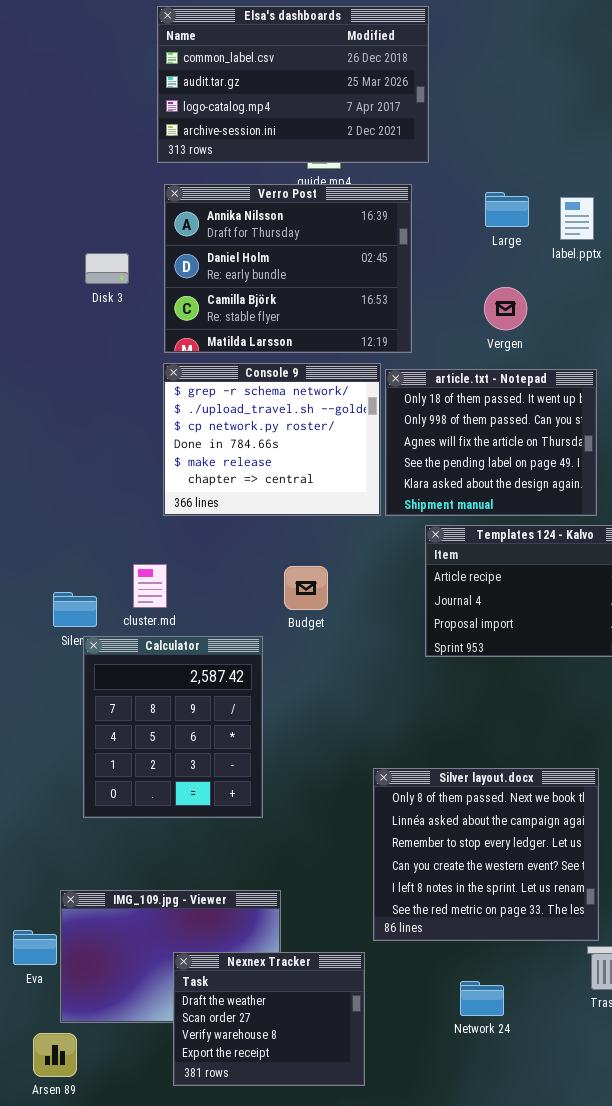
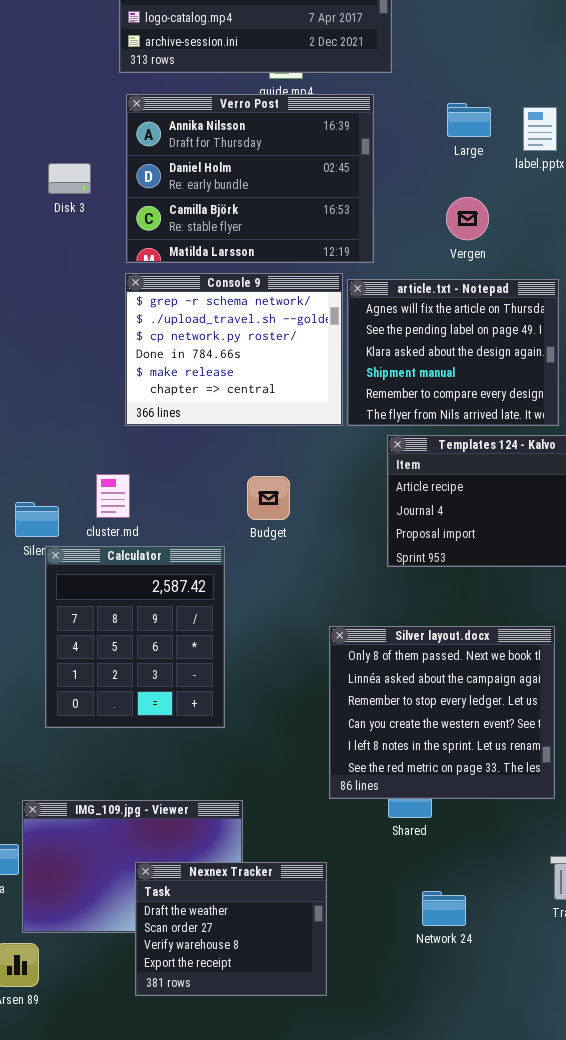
article.txt - Notepad: [385,369,597,516] -> [347,279,559,426], scrolled down 2 rows
Silver layout.docx: [373,768,599,941] -> [329,626,555,799], moved

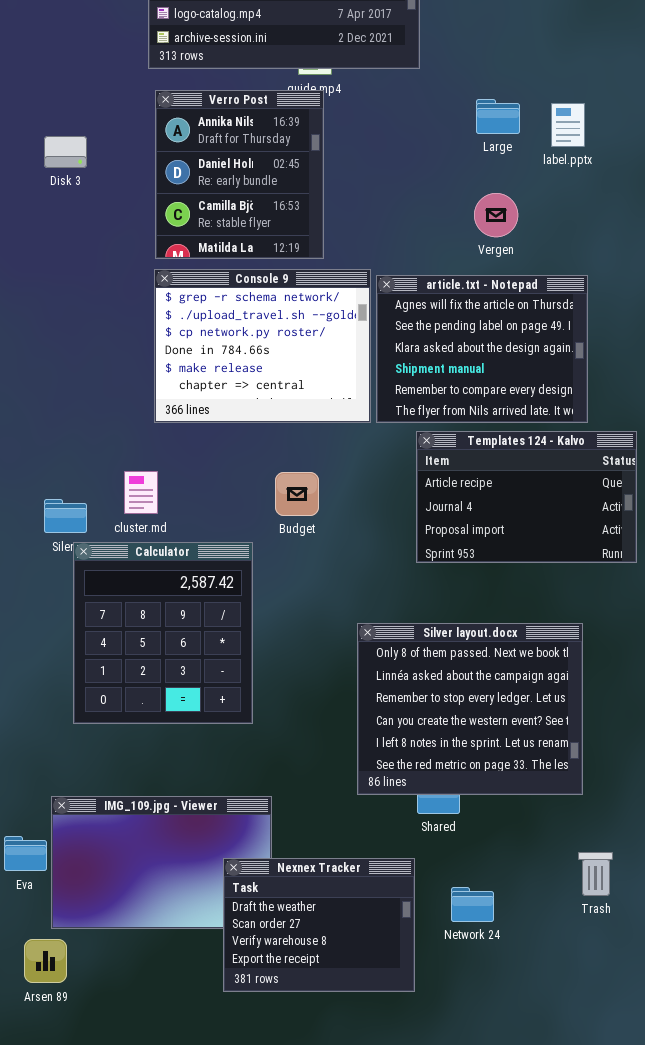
Verro Post: [126,94,374,263] -> [155,90,324,259], resized
Disk 3: [48,163,91,194] -> [44,136,87,168], moved
Nexnex Tracker: [135,862,327,996] -> [223,858,415,992], moved

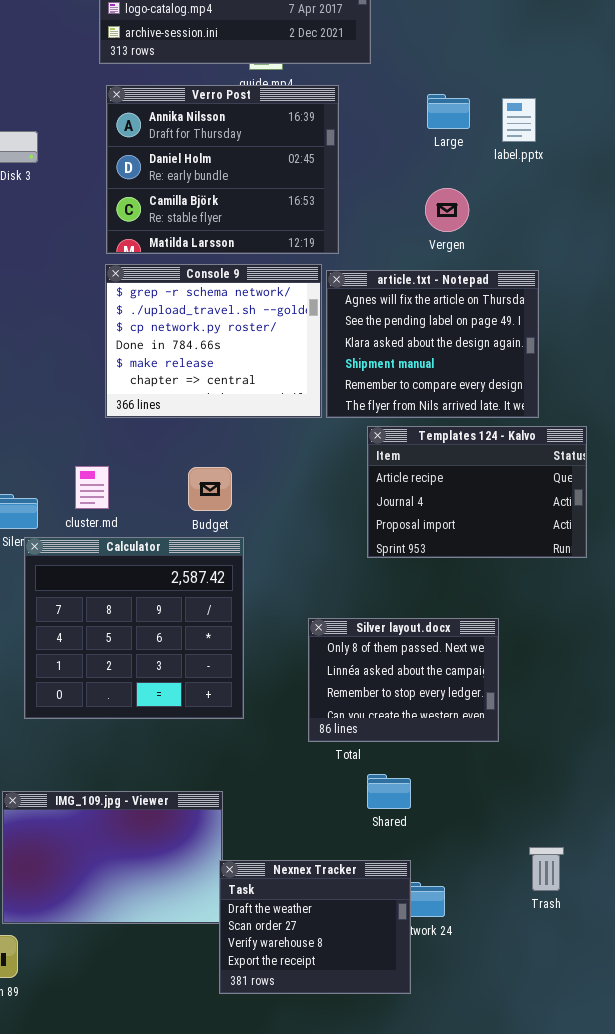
Verro Post: [155,90,324,259] -> [106,85,339,254], resized
Budget: [275,472,319,516] -> [188,467,232,511], moved
Calculator: [73,542,253,724] -> [24,537,244,719], resized
Silver layout.docx: [357,623,583,795] -> [308,618,499,742], resized
Nexnex Tracker: [223,858,415,992] -> [219,860,411,994], moved

